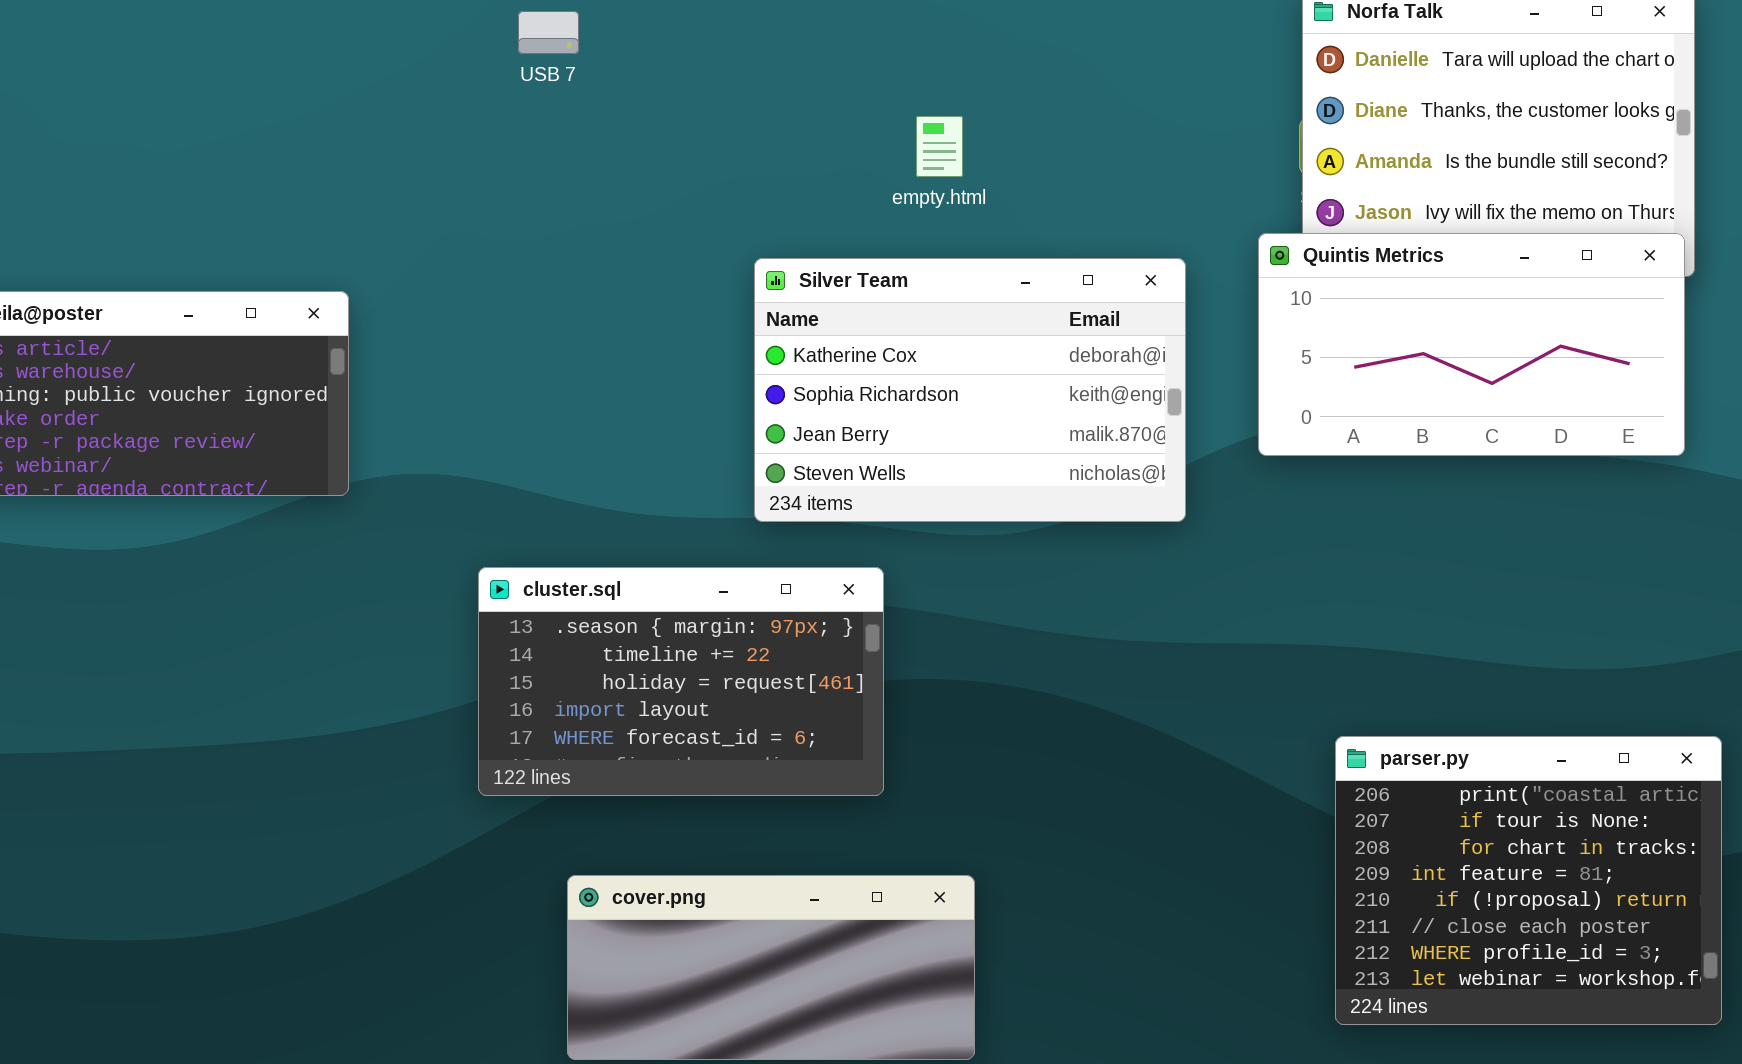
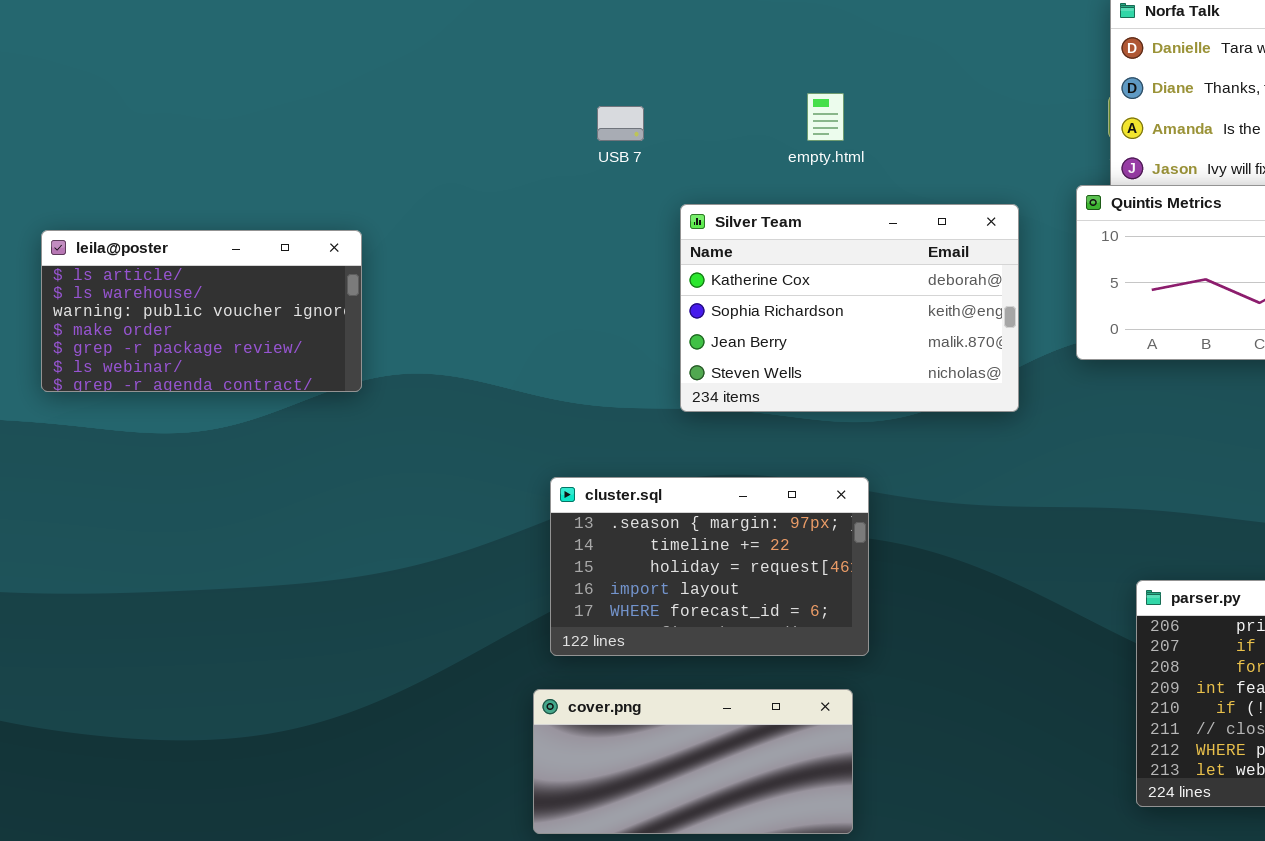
USB 7: [518,11,579,54] -> [597,106,644,141], moved
cluster.sql: [478,567,884,796] -> [550,477,869,656], moved

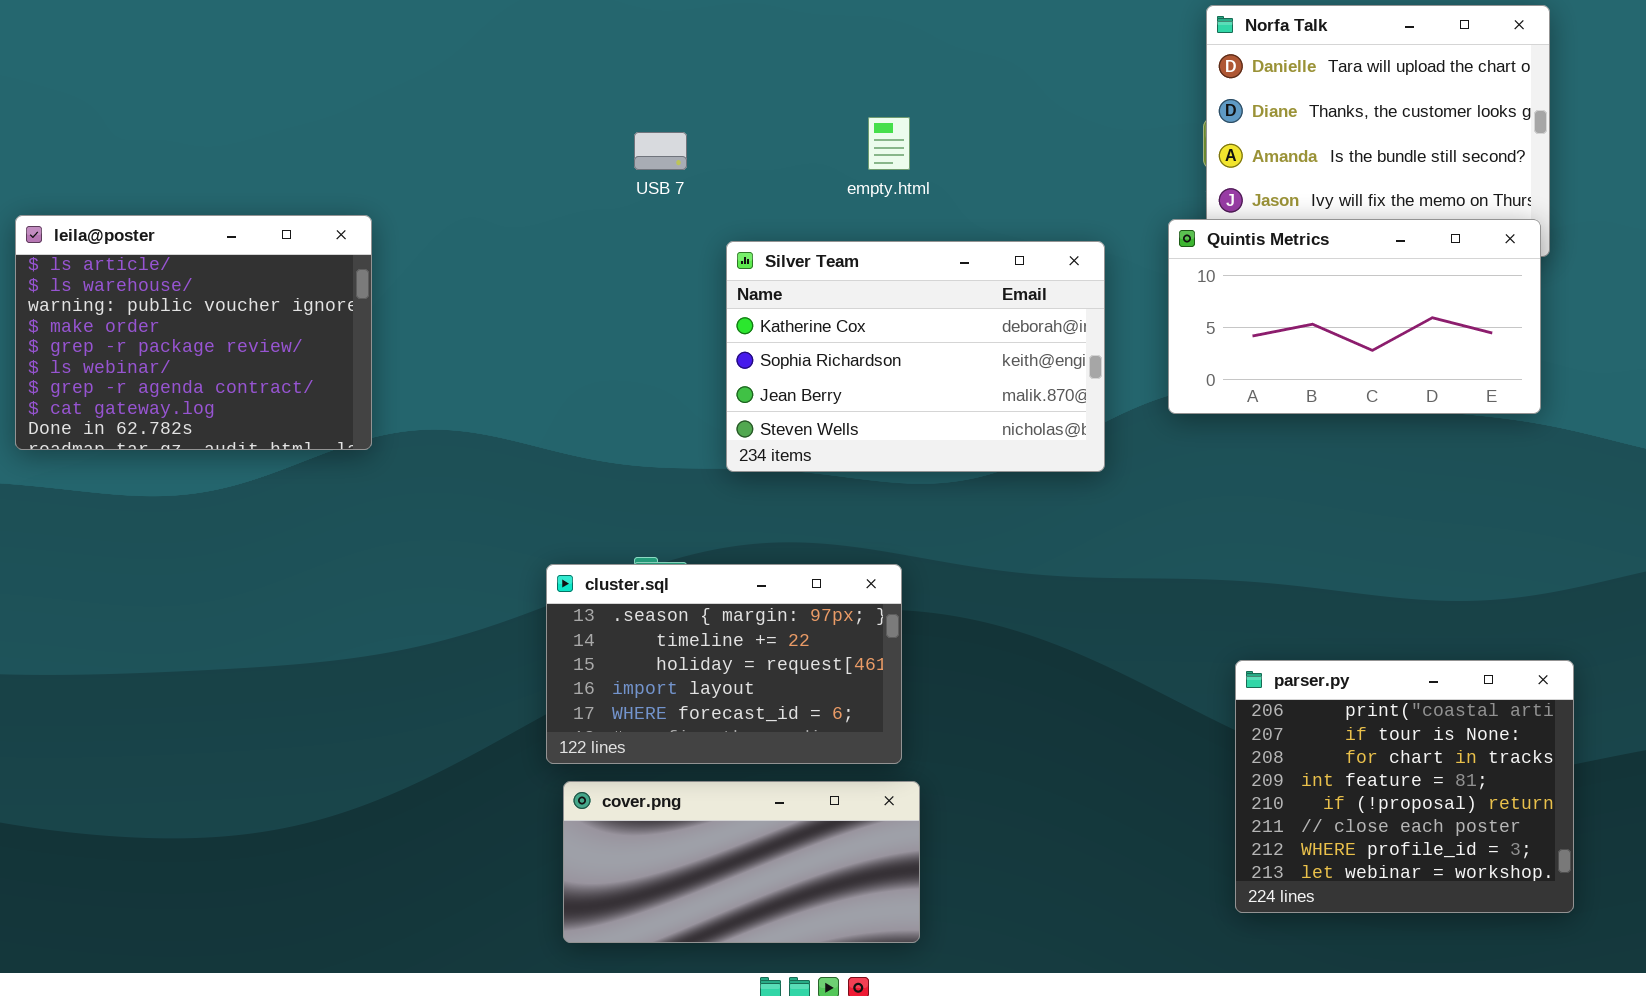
leila@poster: [41,230,362,392] -> [15,215,372,450], resized
cluster.sql: [550,477,869,656] -> [546,564,902,764], moved

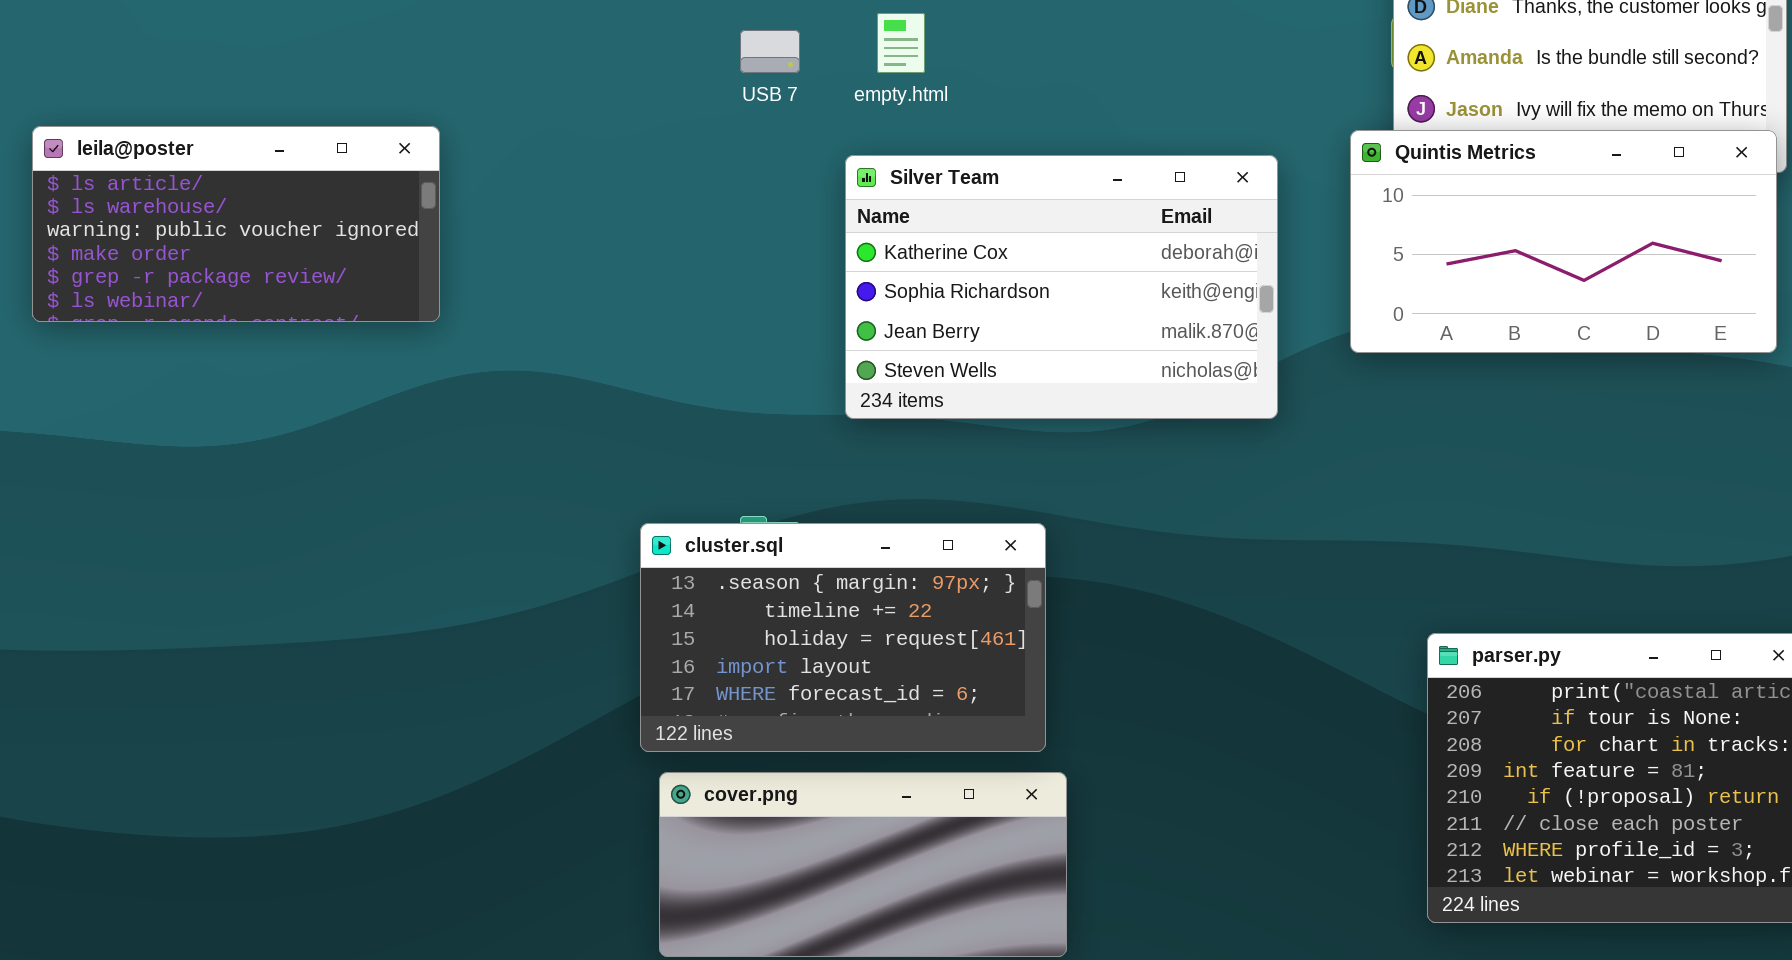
empty.html: [868,117,910,170] -> [877,13,925,73], moved
leila@poster: [15,215,372,450] -> [32,126,440,322], resized

